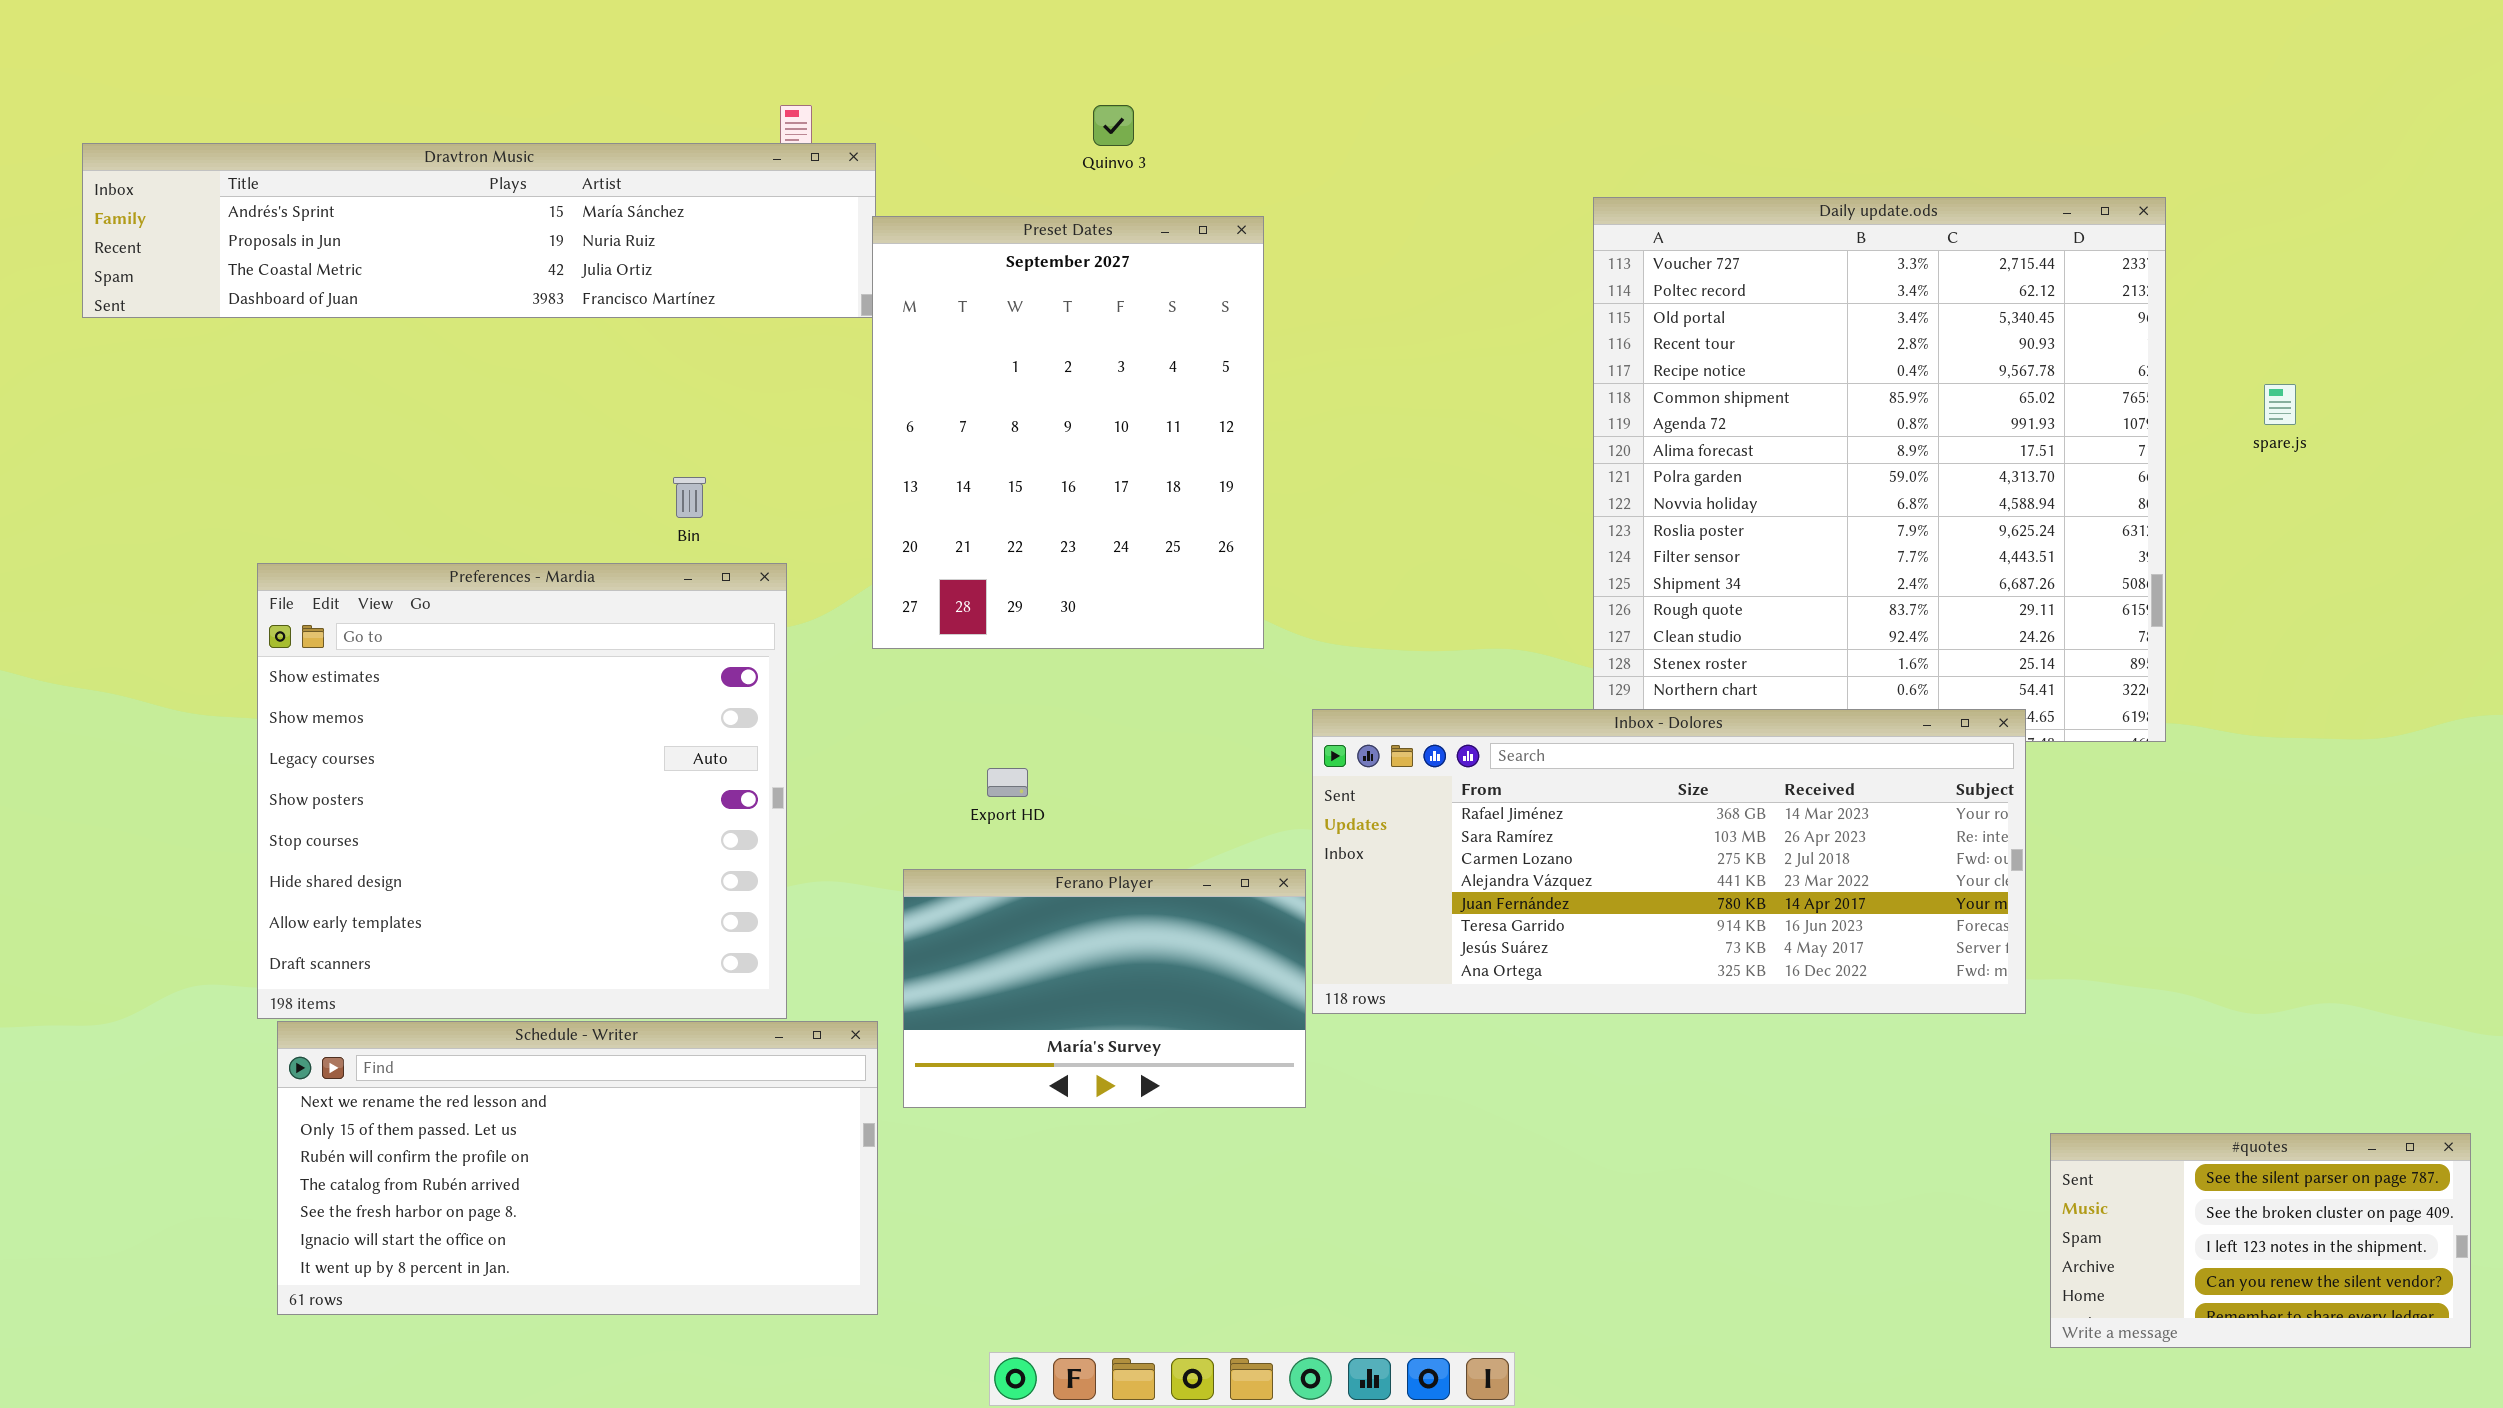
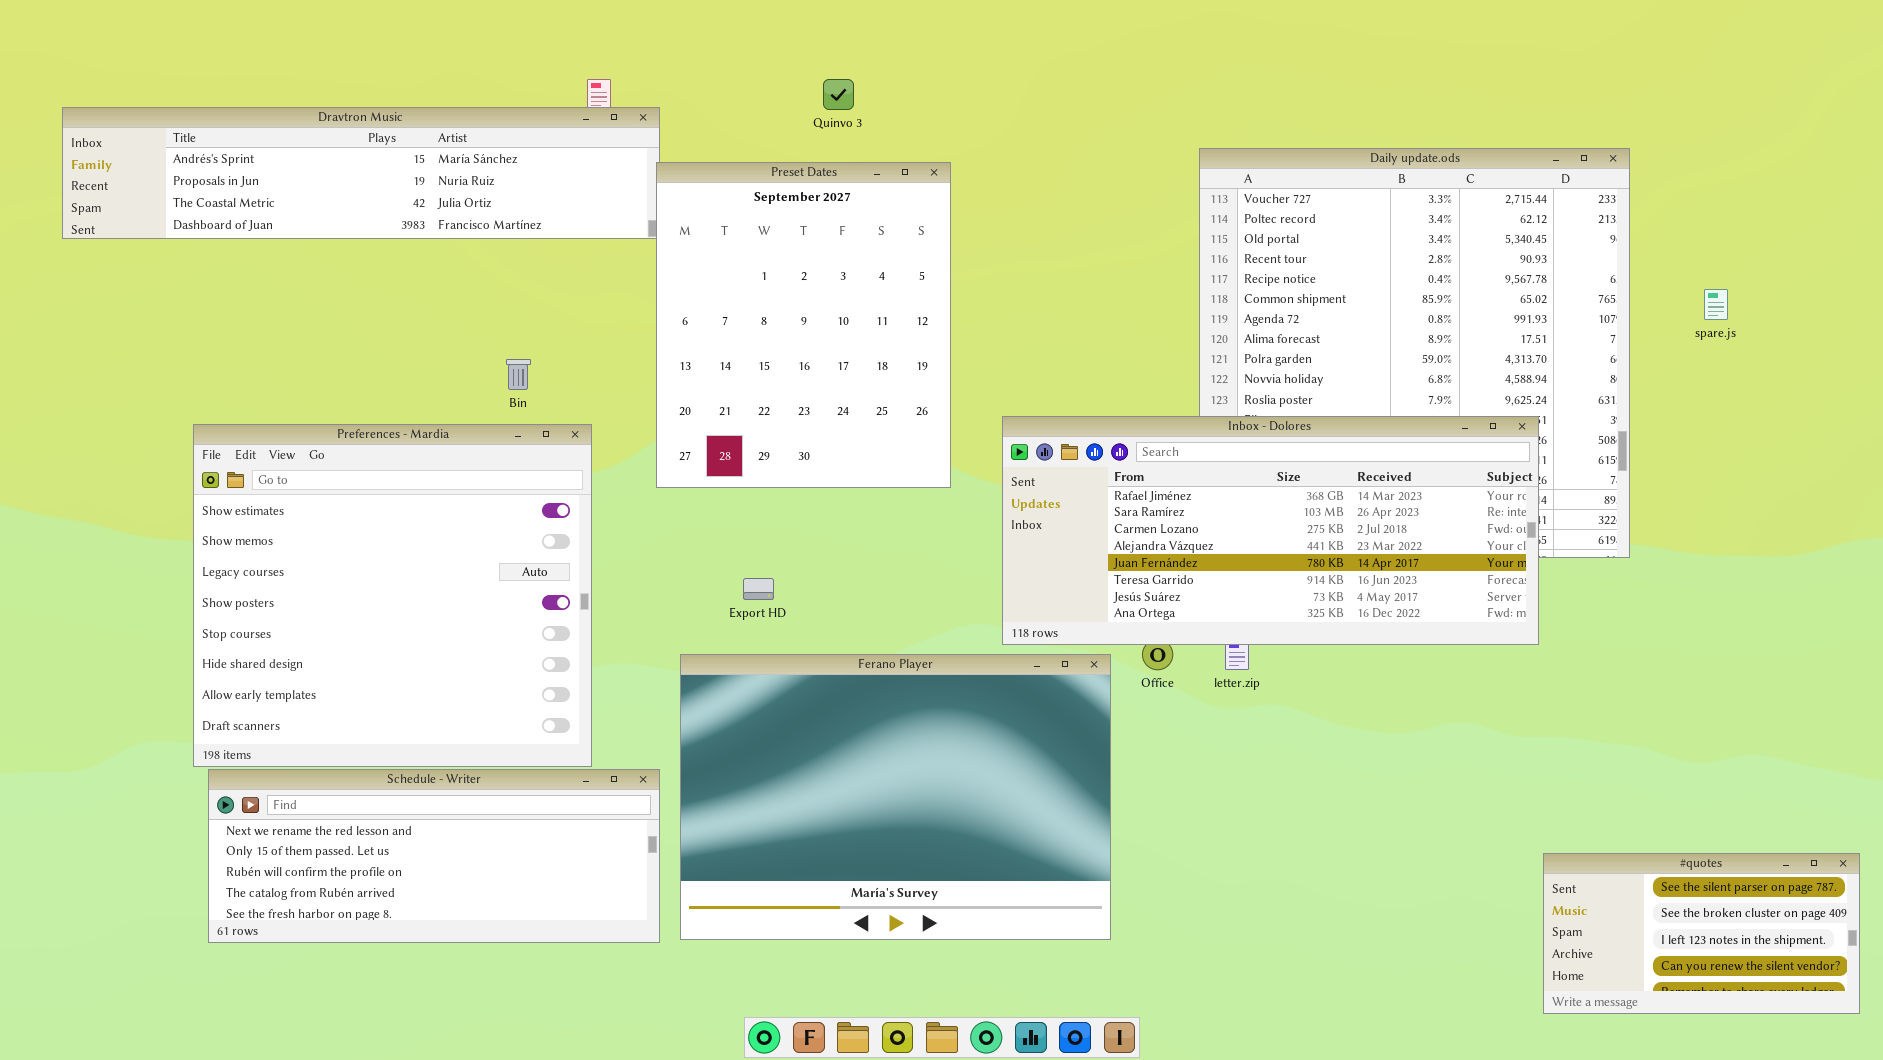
Inbox - Dolores: [1312,709,2026,1014] -> [1002,416,1539,645], moved
Ferano Player: [903,869,1306,1108] -> [680,654,1111,940], resized
Schedule - Writer: [277,1021,878,1315] -> [208,769,660,943], resized

